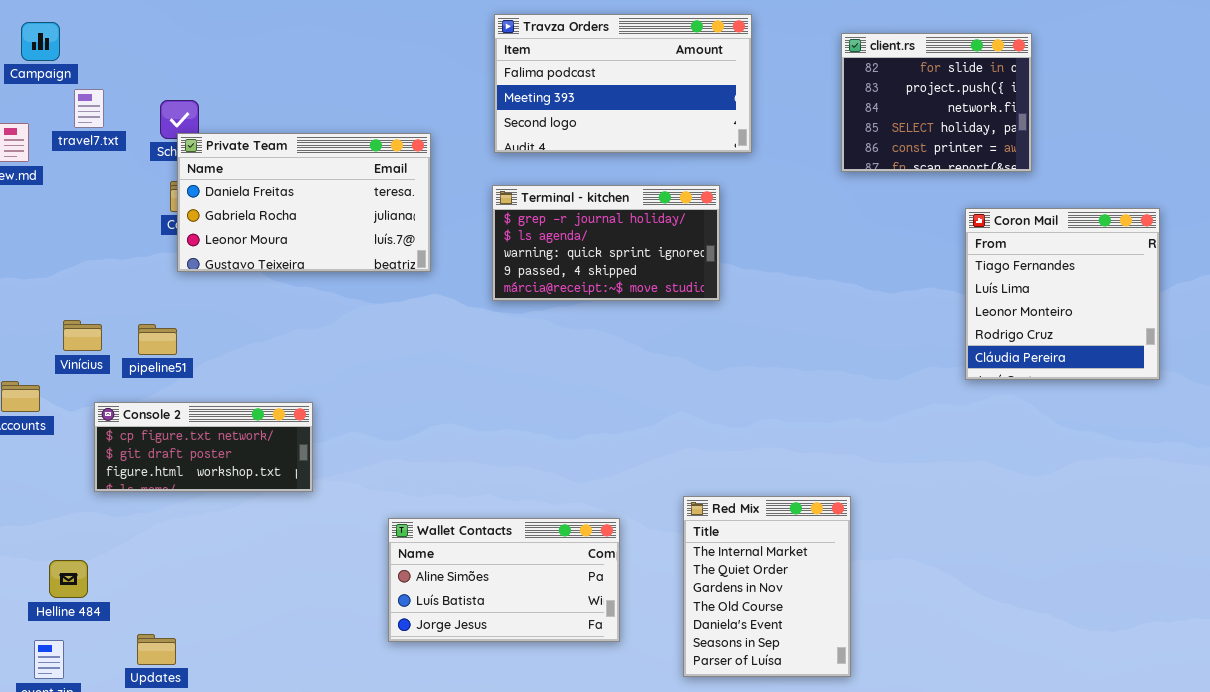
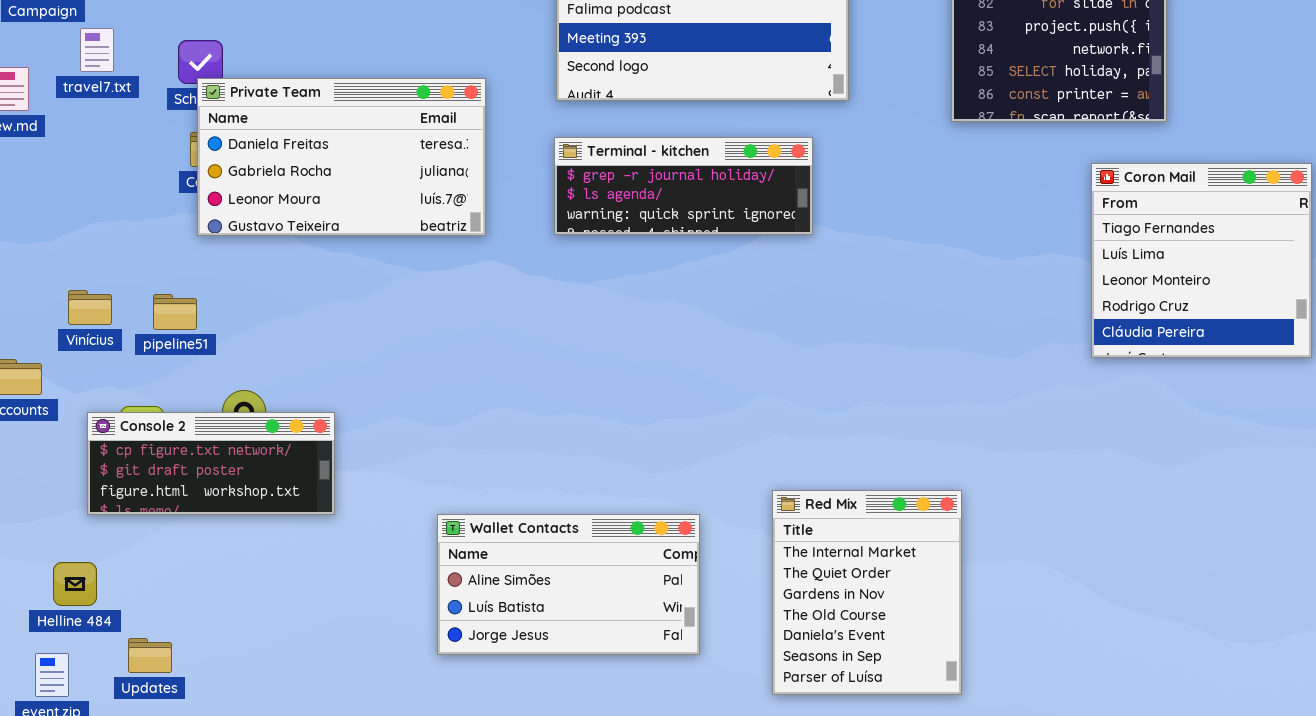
Terminal - kitchen: [492,185,720,301] -> [554,137,813,235], resized
Console 2: [94,402,313,492] -> [87,412,335,515], moved
Updates: [137,634,176,665] -> [128,638,172,673], moved

